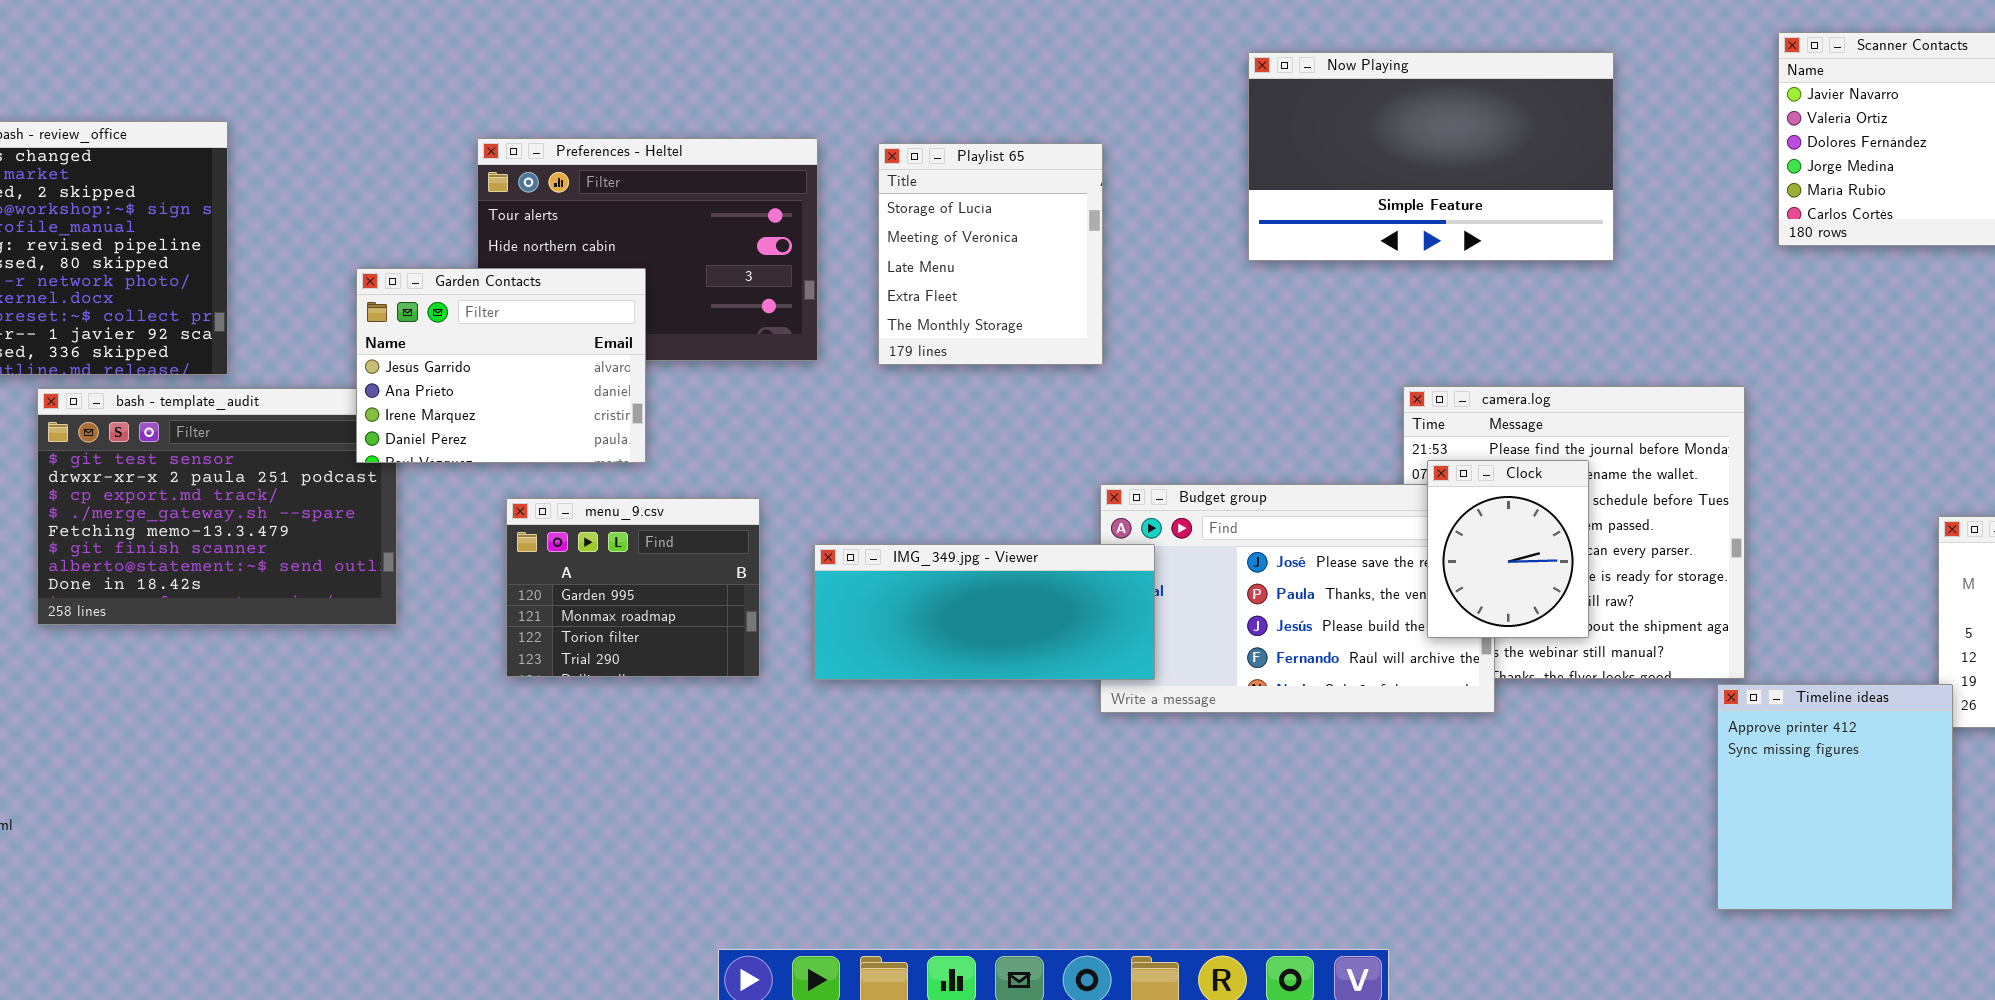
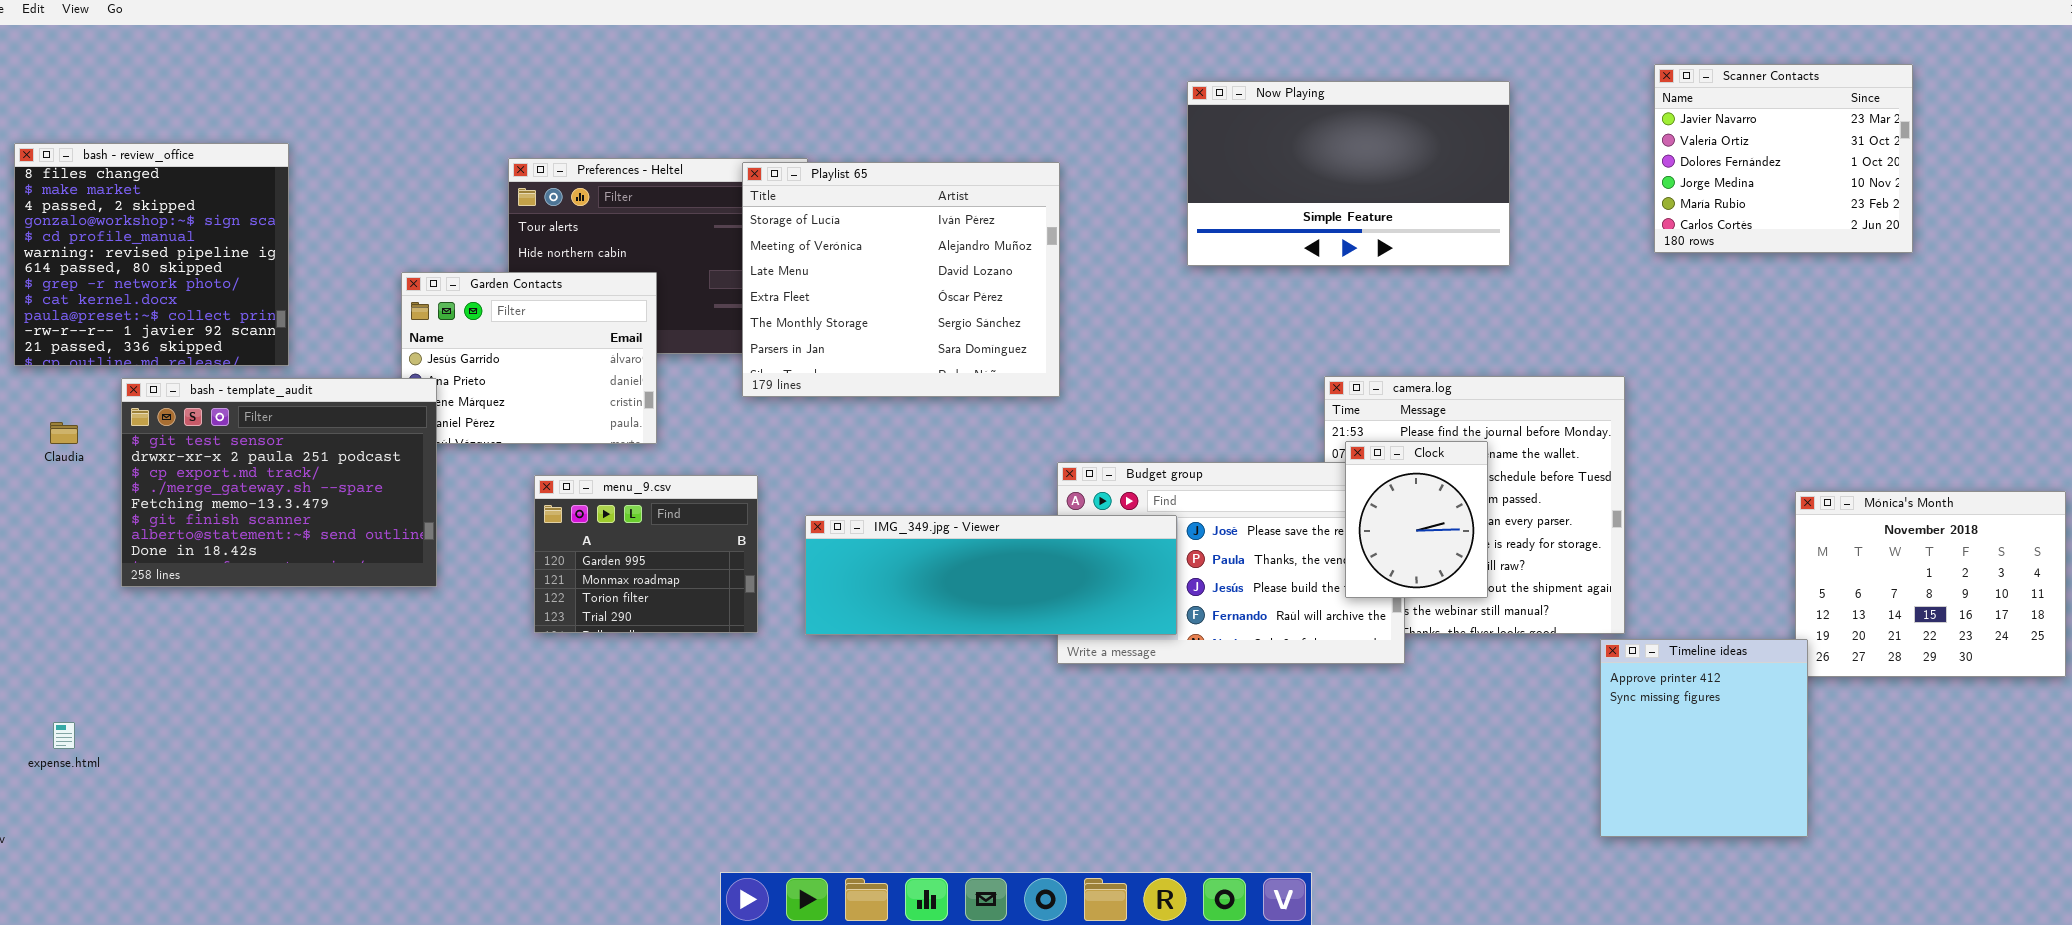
Playlist 65: [878,143,1103,365] -> [742,162,1060,397], resized
bash - template_audit: [37,388,397,625] -> [121,378,437,587], raised
IMG_349.jpg - Viewer: [814,544,1155,680] -> [805,515,1177,635], resized

